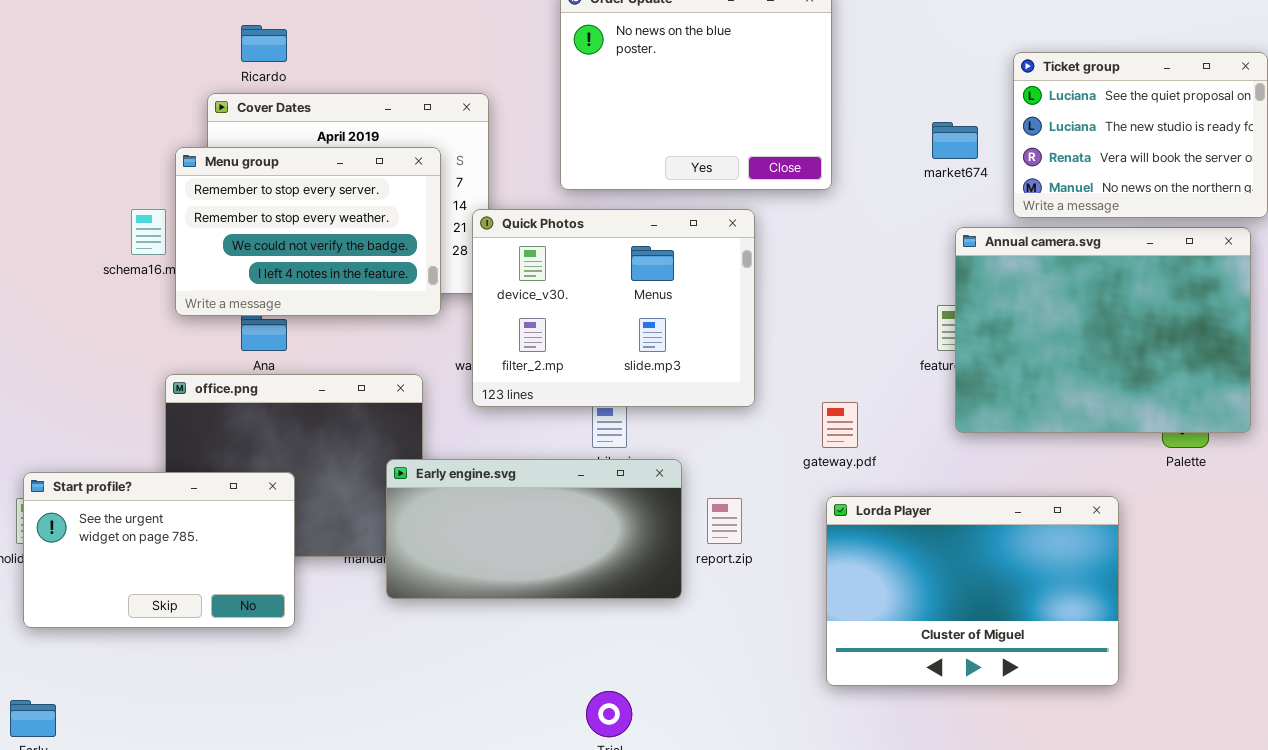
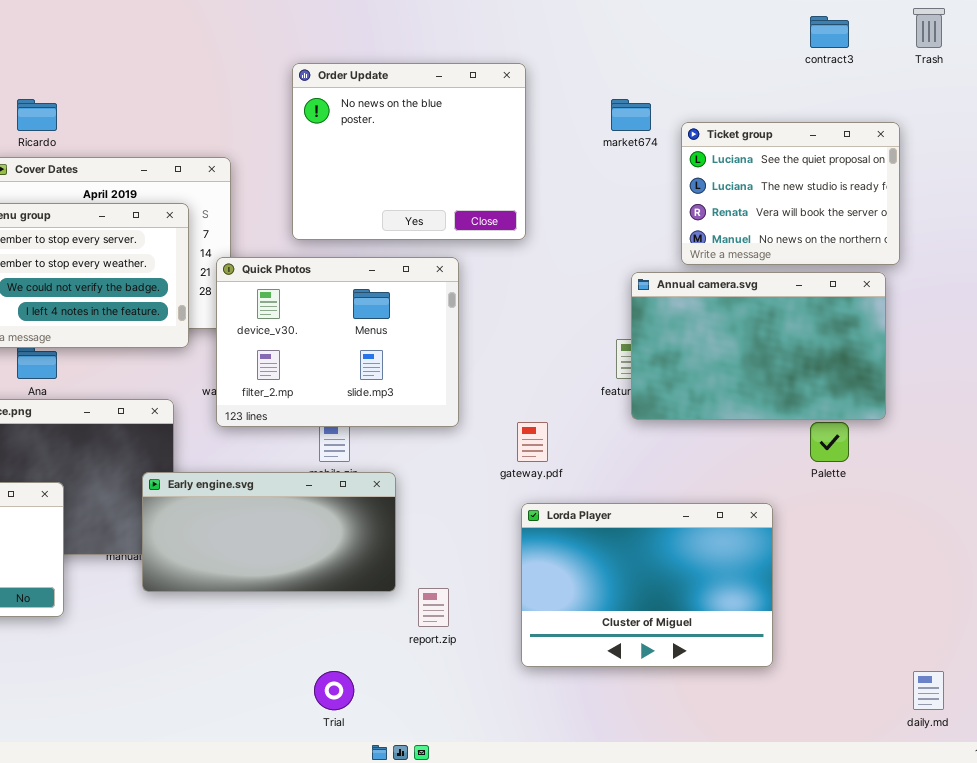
market674: [932,122,978,159] -> [611,99,651,131], moved
Annual camera.svg: [955,227,1251,433] -> [631,272,886,420], resized
report.zip: [707,498,742,544] -> [418,588,449,627], moved

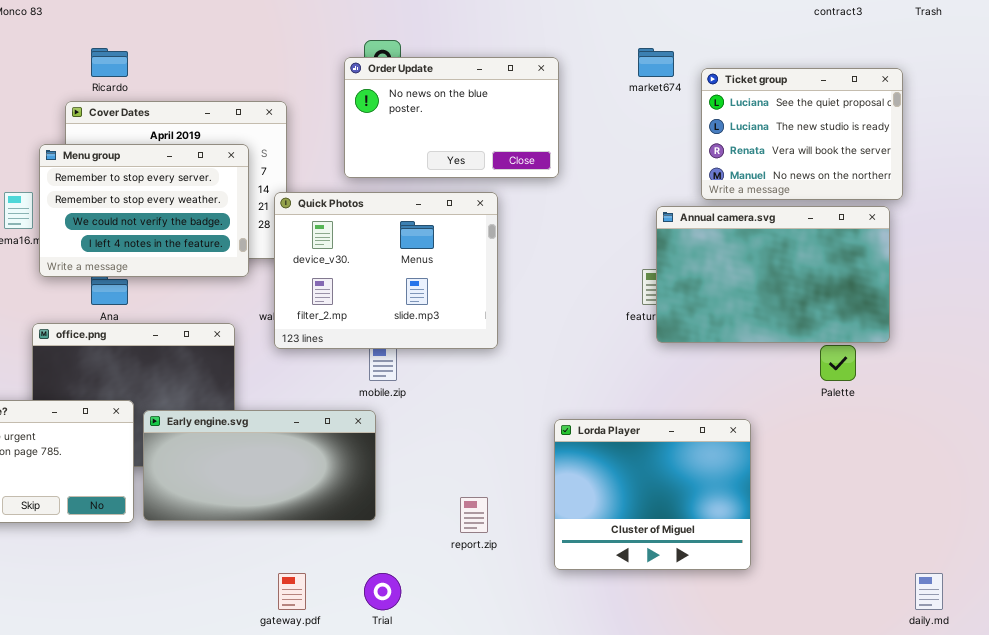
Order Update: [292,63,526,240] -> [344,57,559,178], resized
gateway.pdf: [517,422,548,462] -> [278,573,306,610], moved
Early engine.svg: [142,472,396,592] -> [143,410,376,521], moved
Lorda Player: [521,503,773,667] -> [554,419,751,570], resized

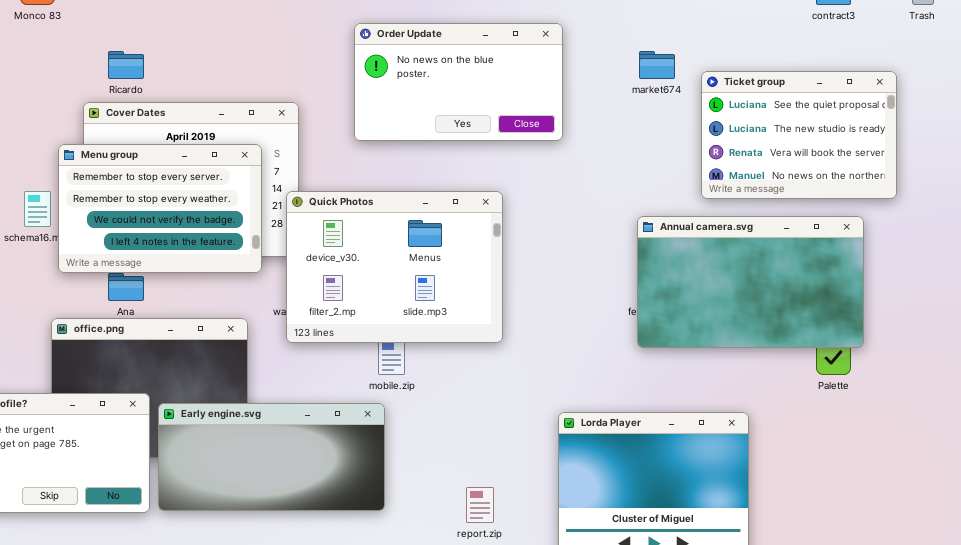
Order Update: [344,57,559,178] -> [354,23,563,141], moved
Annual camera.svg: [656,206,890,343] -> [637,216,864,348], moved

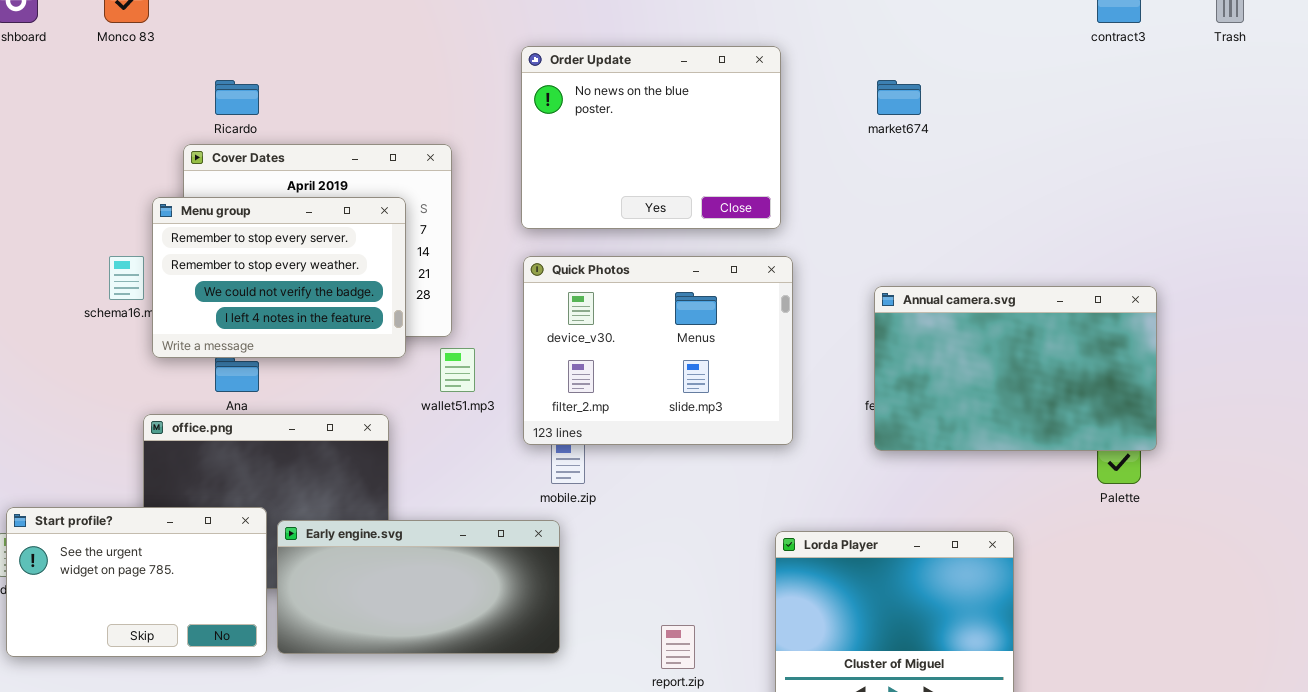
Order Update: [354,23,563,141] -> [521,46,781,229], resized
Ticket group: [701,71,897,199] -> none, closed
Quick Photos: [286,191,503,343] -> [523,256,793,445], moved

